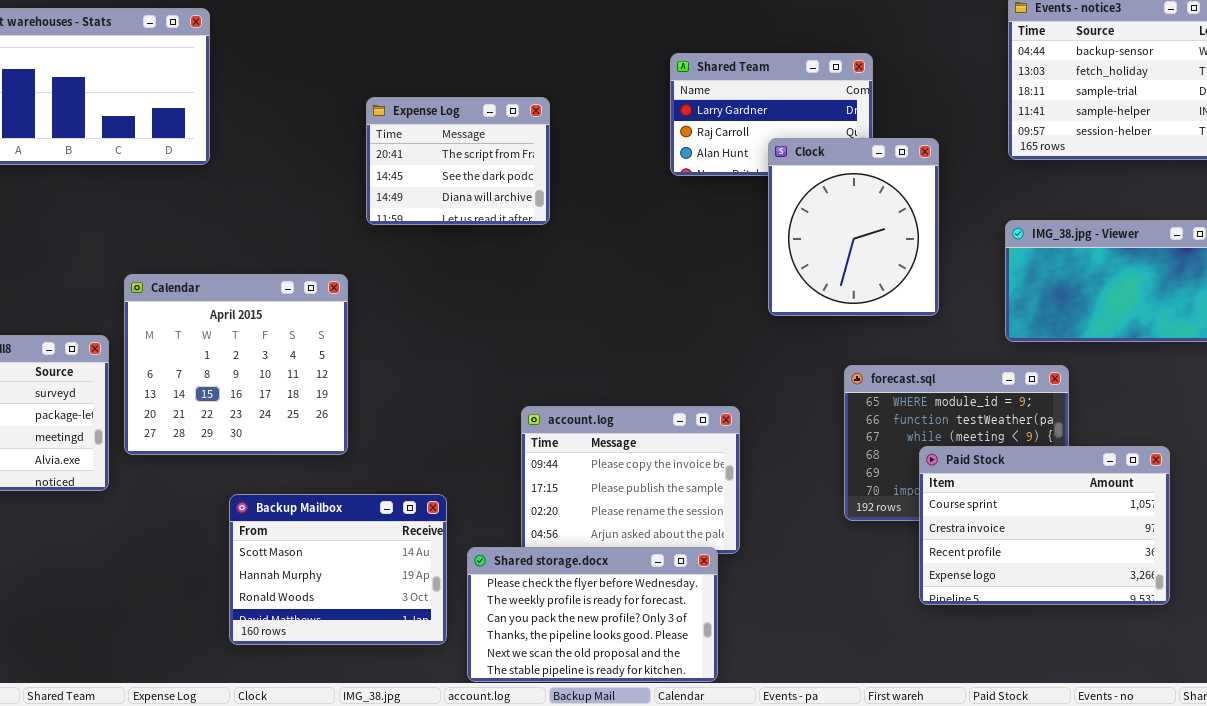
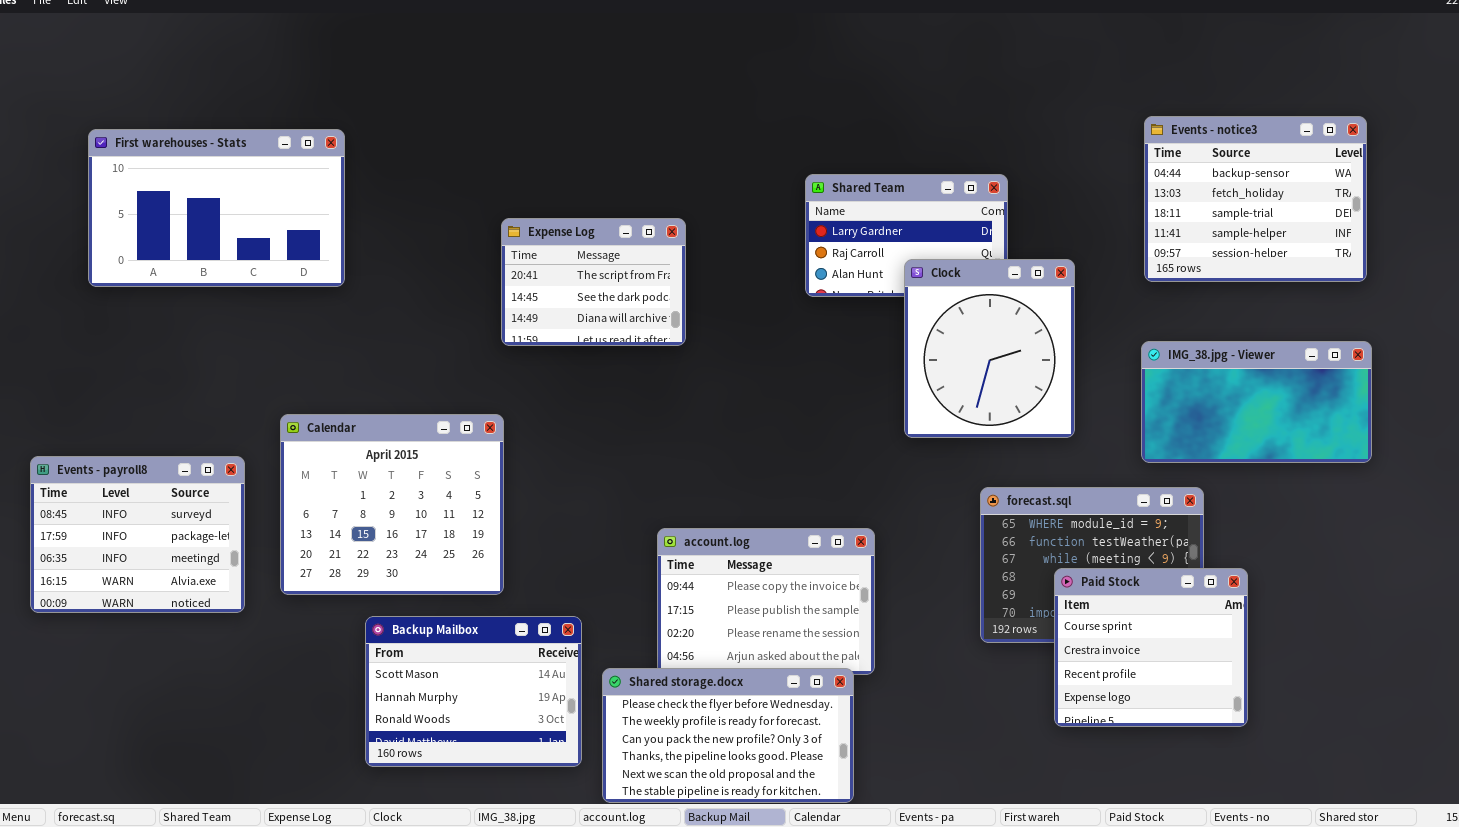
Calendar: [124,274,348,455] -> [280,414,504,595], moved
Paid Stock: [919,446,1170,605] -> [1054,568,1248,727], resized

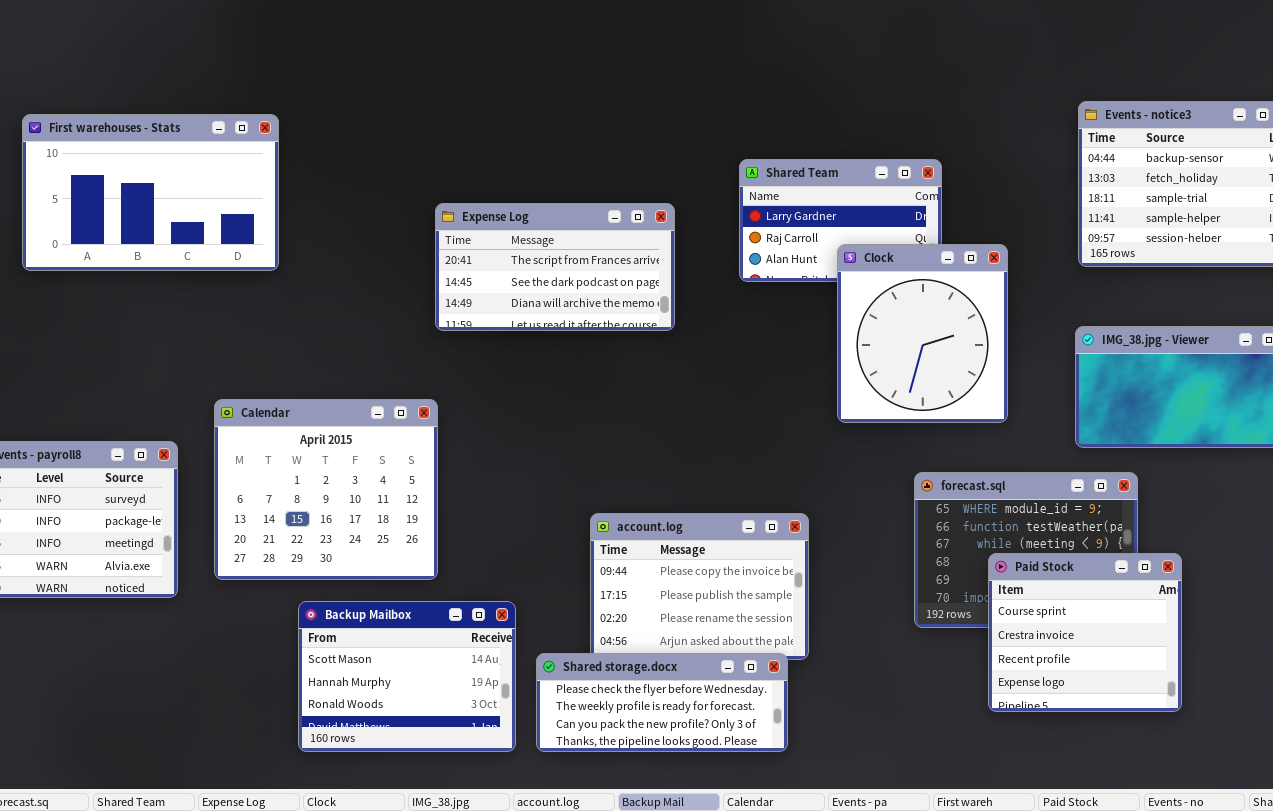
Expense Log: [501,218,686,346] -> [435,203,675,331], resized
Shared storage.docx: [602,668,854,803] -> [536,653,788,752], resized

